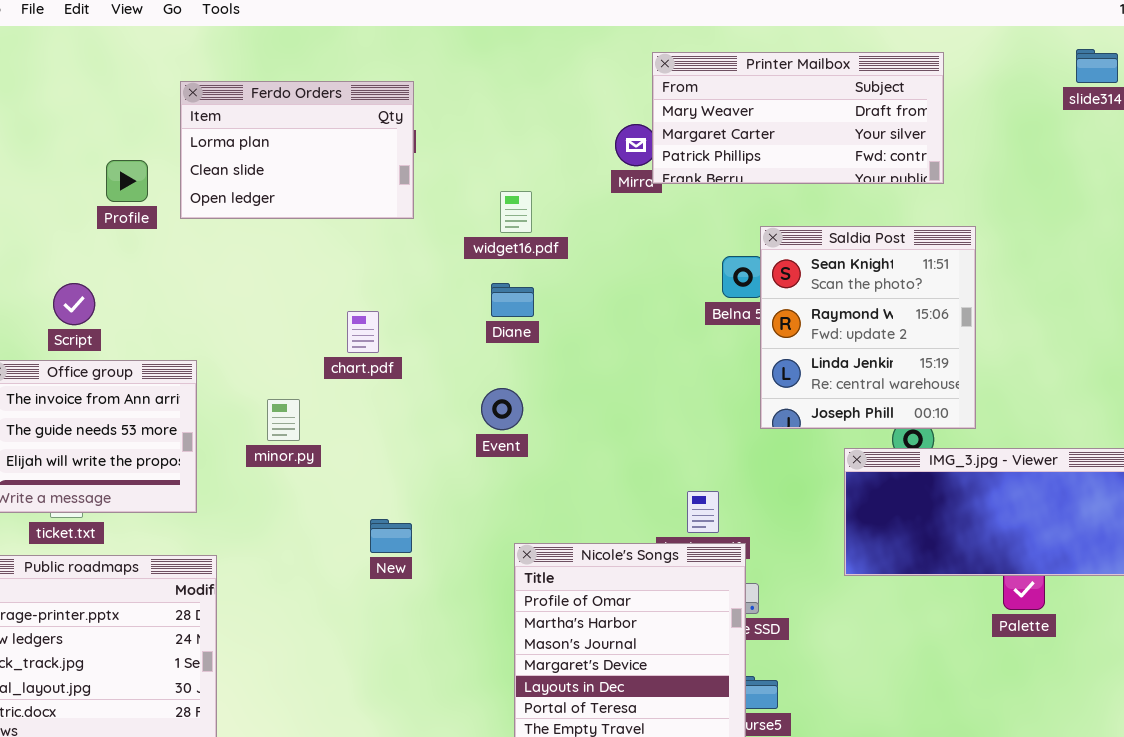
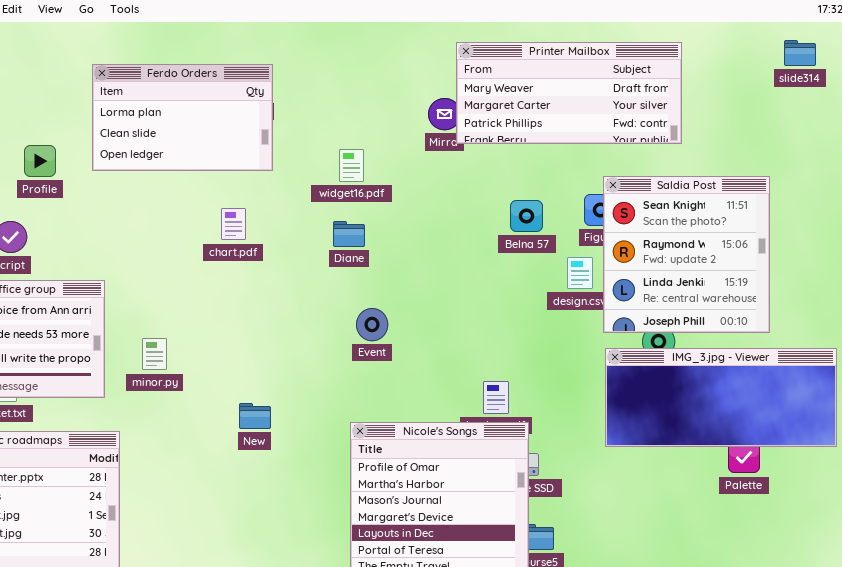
Profile: [106,160,148,202] -> [24,145,56,177], moved
Saldia Post: [760,226,976,429] -> [603,176,770,333], moved
chart.pdf: [347,311,379,353] -> [221,208,246,240], moved
Event: [481,388,523,430] -> [356,308,388,341], moved
minor.py: [267,399,300,441] -> [142,338,167,370], moved

